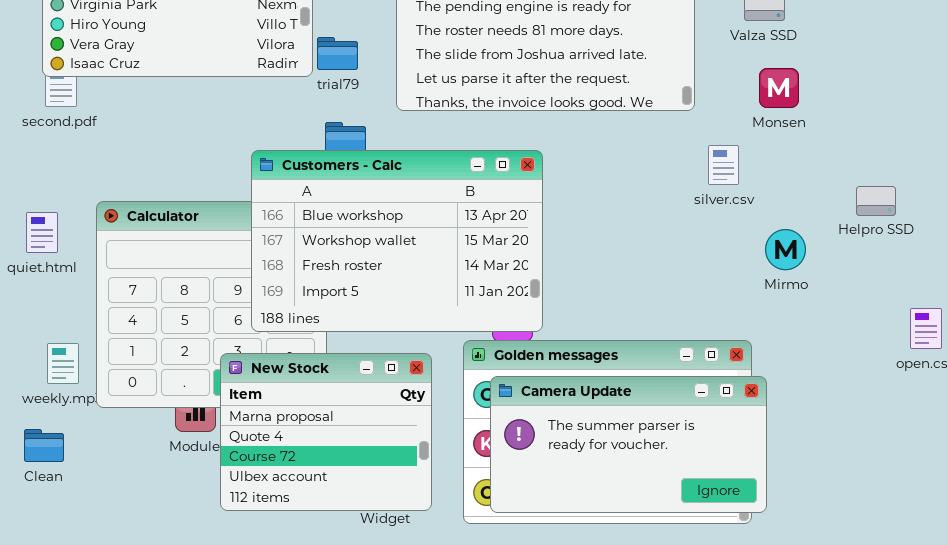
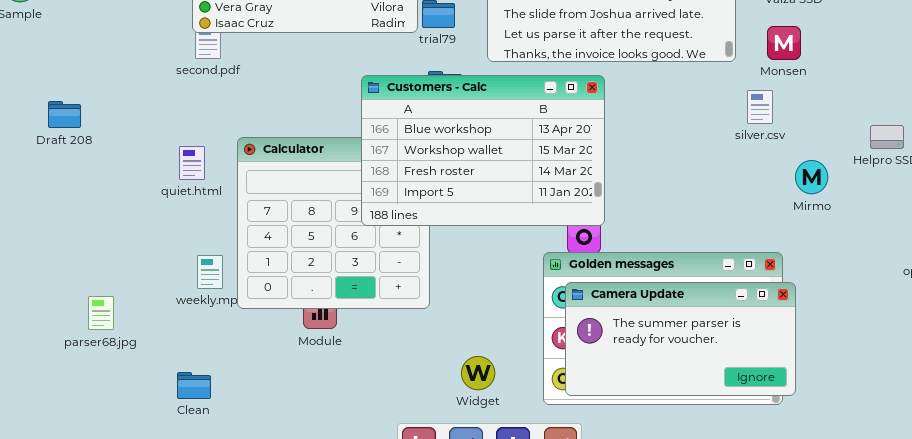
Monsen: [759,68,799,108] -> [767,26,801,60], moved
Customers - Calc: [251,150,543,332] -> [361,75,605,226], moved
New Stock: [220,353,432,511] -> none, closed
Clean: [24,429,64,462] -> [177,372,211,399], moved

